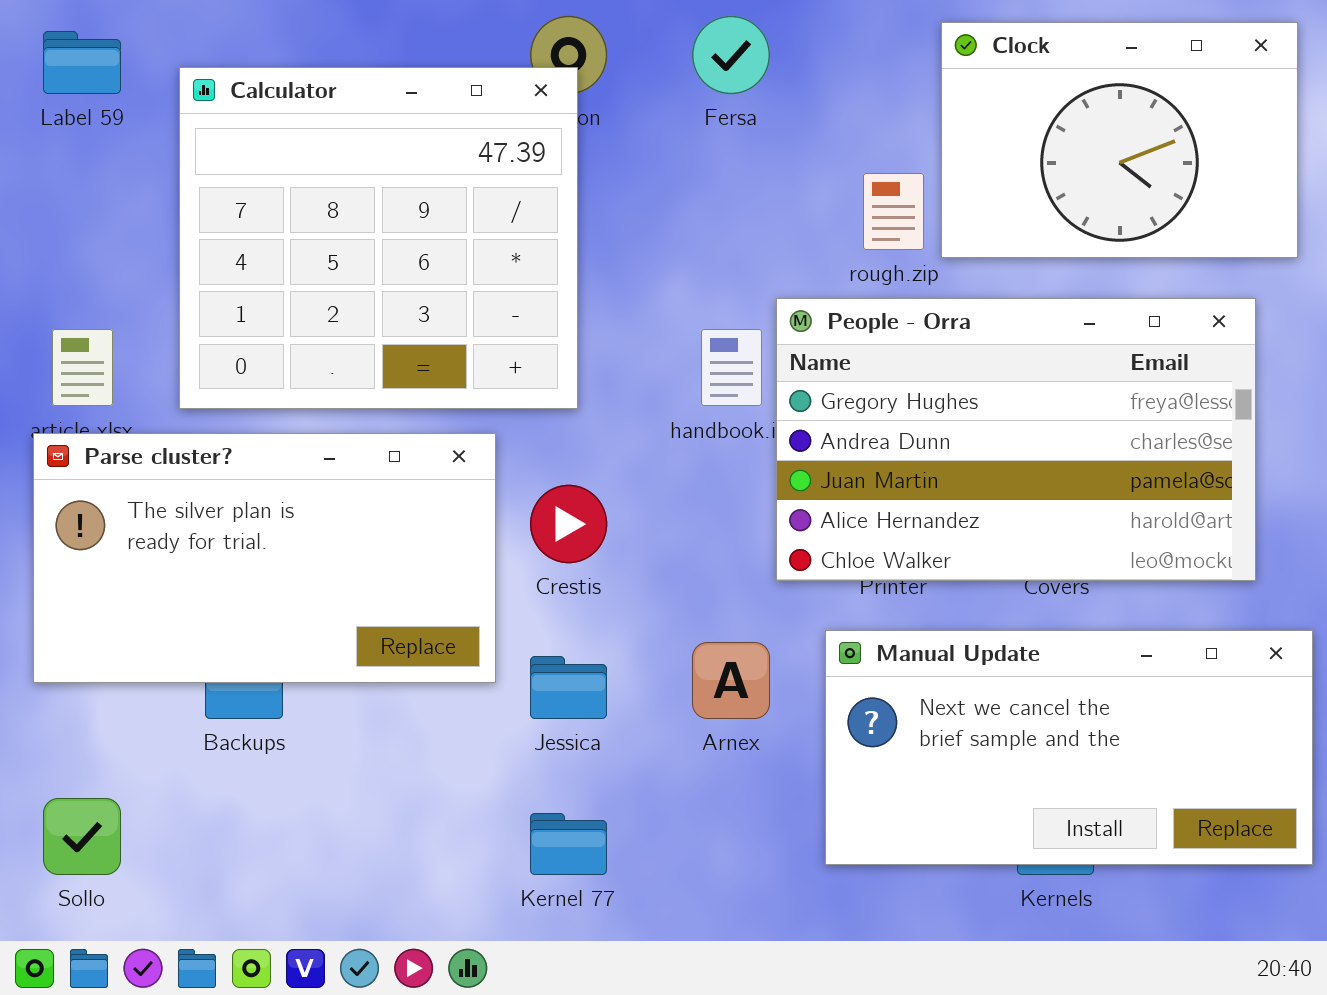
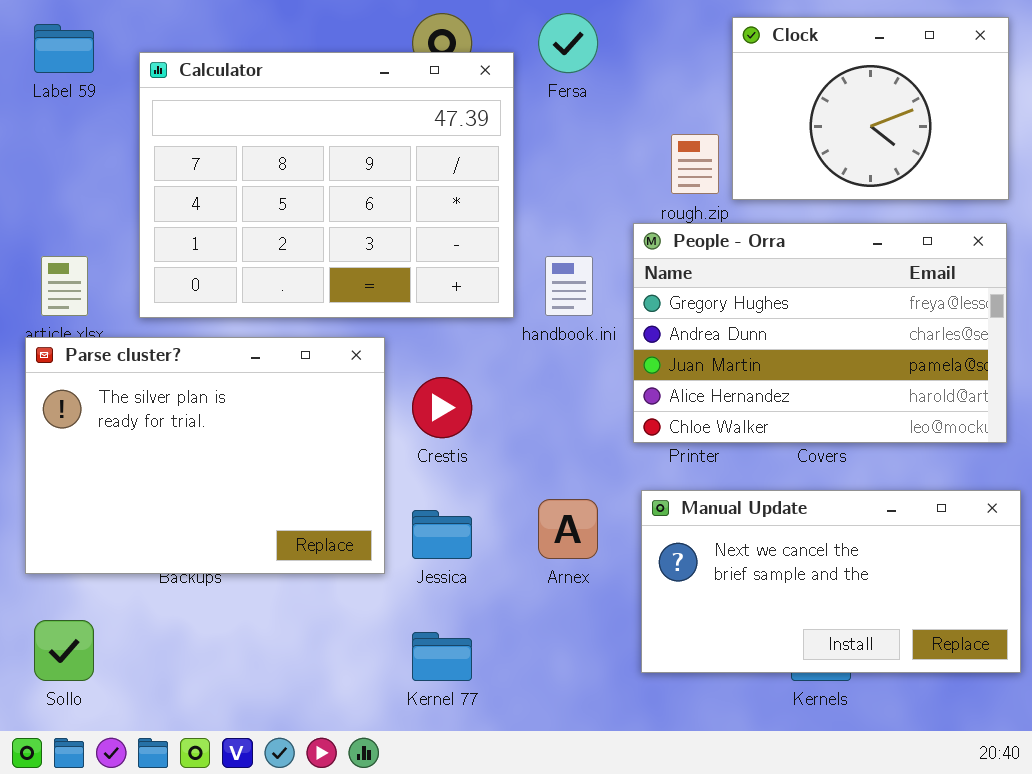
Calculator: [179,67,578,409] -> [139,52,514,318], resized
People - Orra: [776,298,1256,581] -> [633,223,1007,443], moved
Parse cluster?: [33,433,496,683] -> [25,337,385,574], resized

